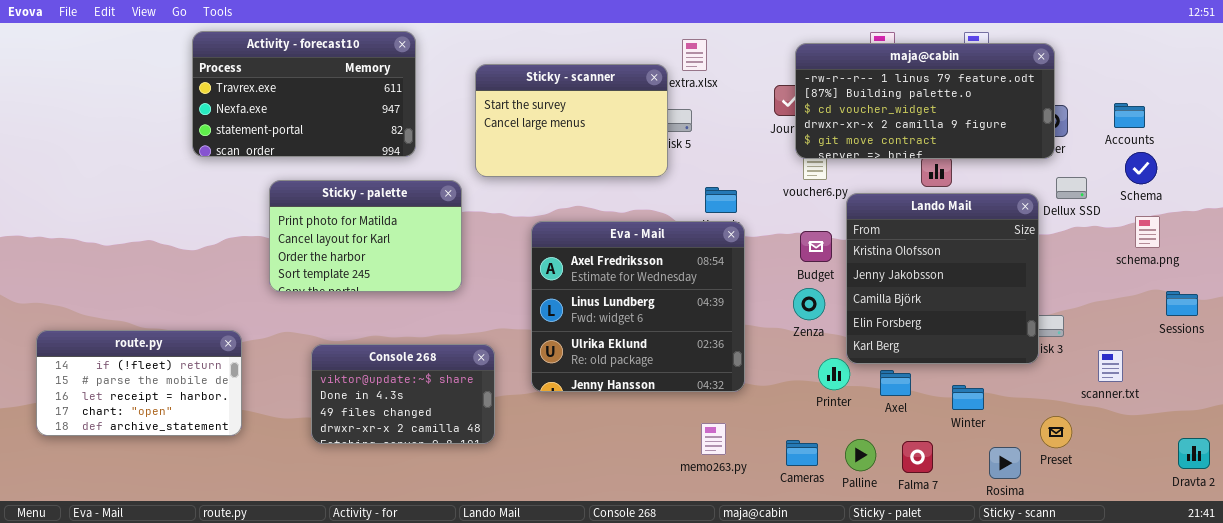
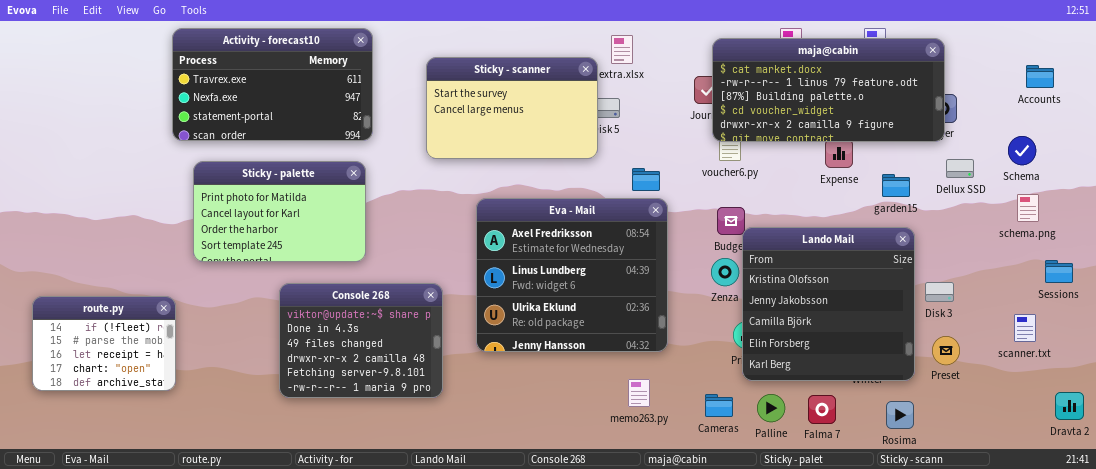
maja@cabin: [795,43,1055,159] -> [712,38,945,142], scrolled up 1 row
Accounts: [1114,103,1145,128] -> [1026,65,1054,88], moved
Sticky - palette: [269,180,462,292] -> [193,161,366,262], moved
Lando Mail: [846,193,1039,364] -> [742,227,915,381], moved
route.py: [36,330,242,436] -> [32,296,176,391], resized
Console 268: [311,344,495,444] -> [279,283,443,398], resized
scanner.txt: [1098,350,1123,382] -> [1014,314,1036,342], moved
Preset: [1040,416,1072,448] -> [932,336,960,365], moved

